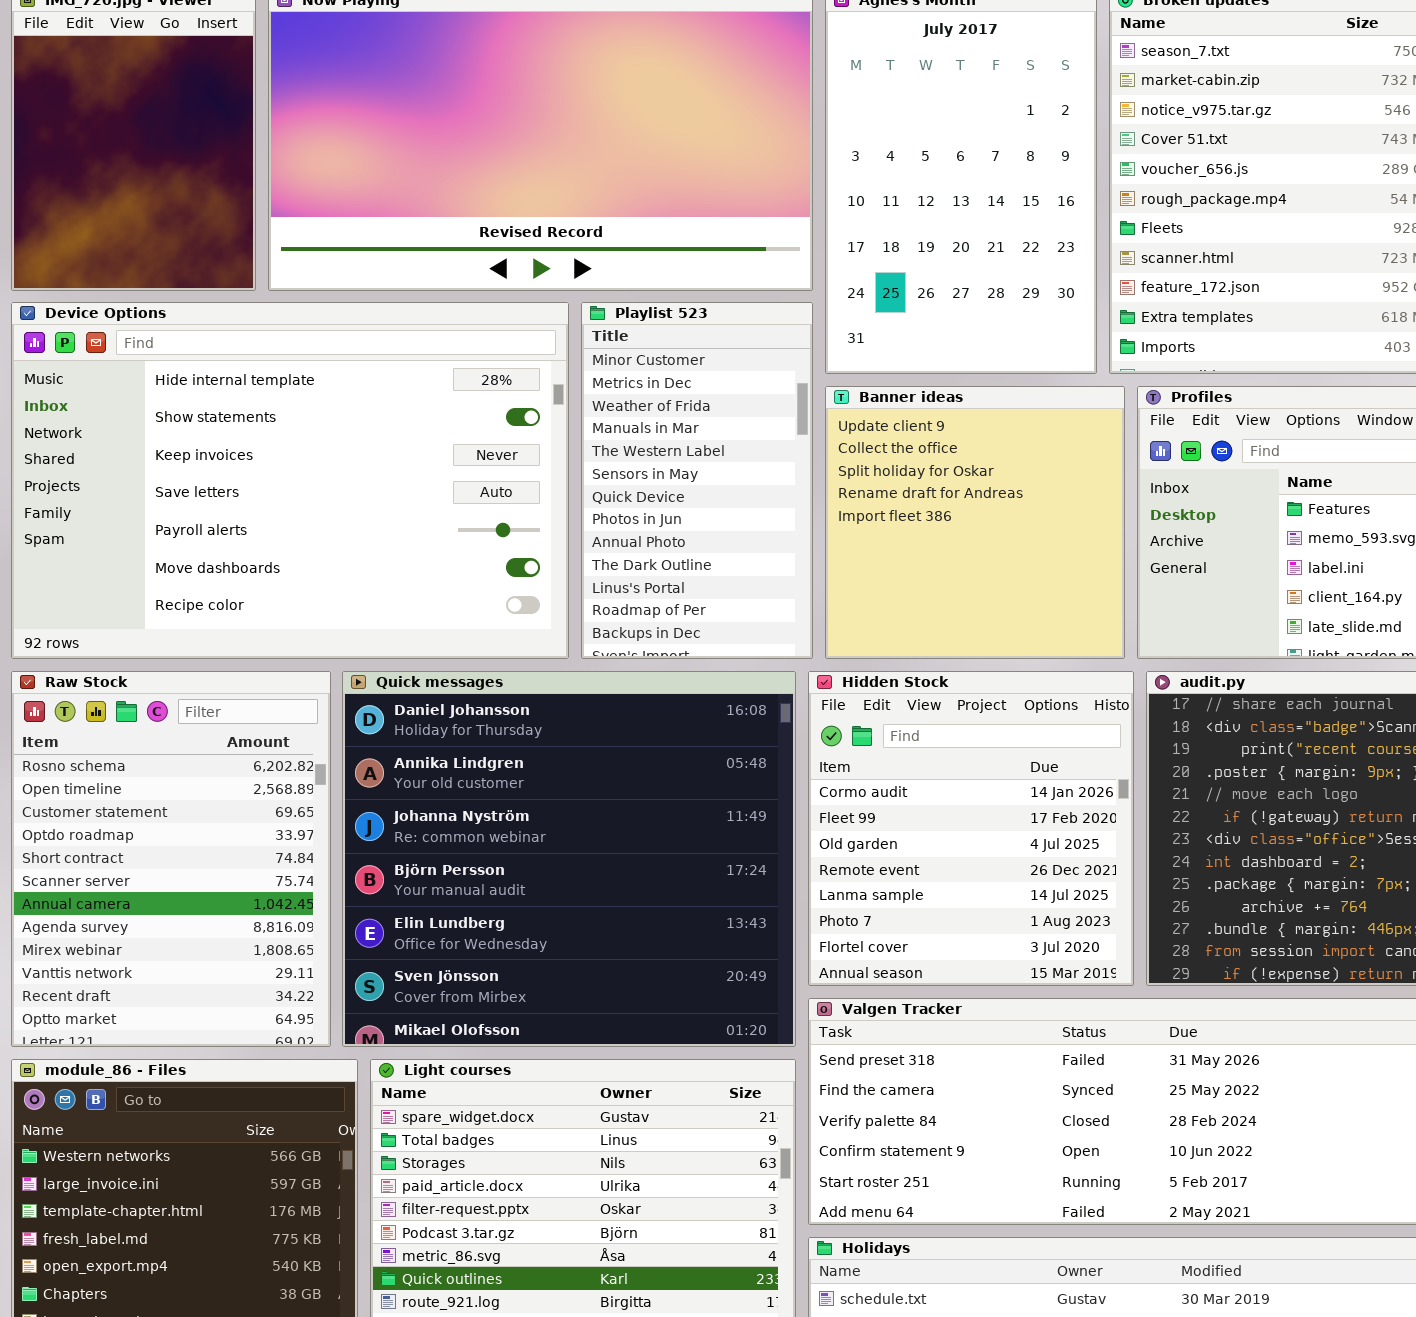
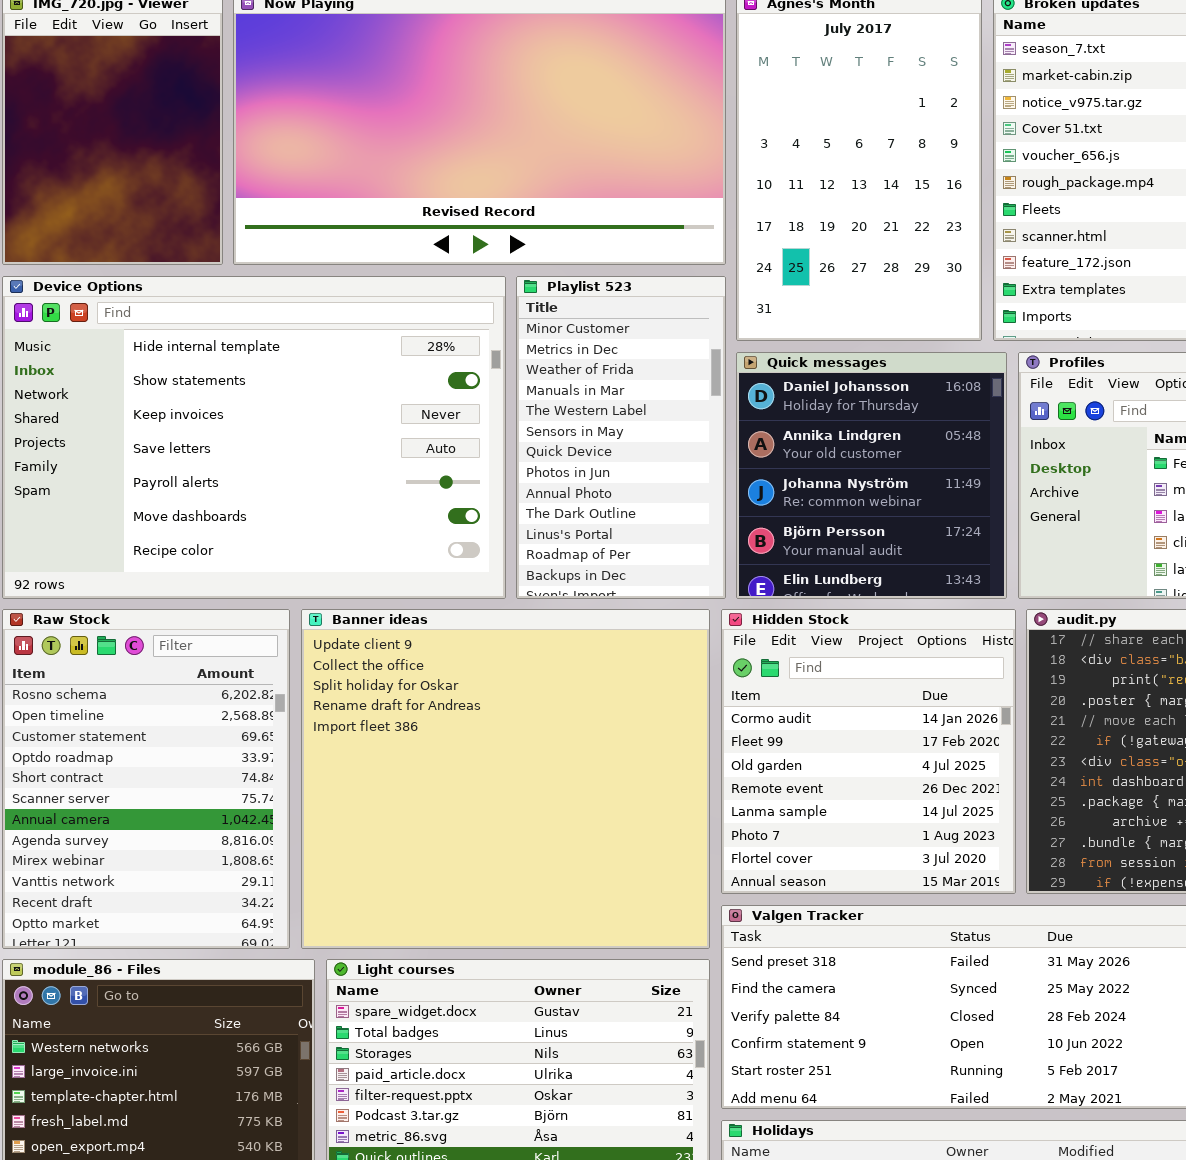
Banner ideas: [825,386,1125,659] -> [301,609,710,949], moved, resized
Quick messages: [342,671,796,1047] -> [736,352,1007,599], moved, resized

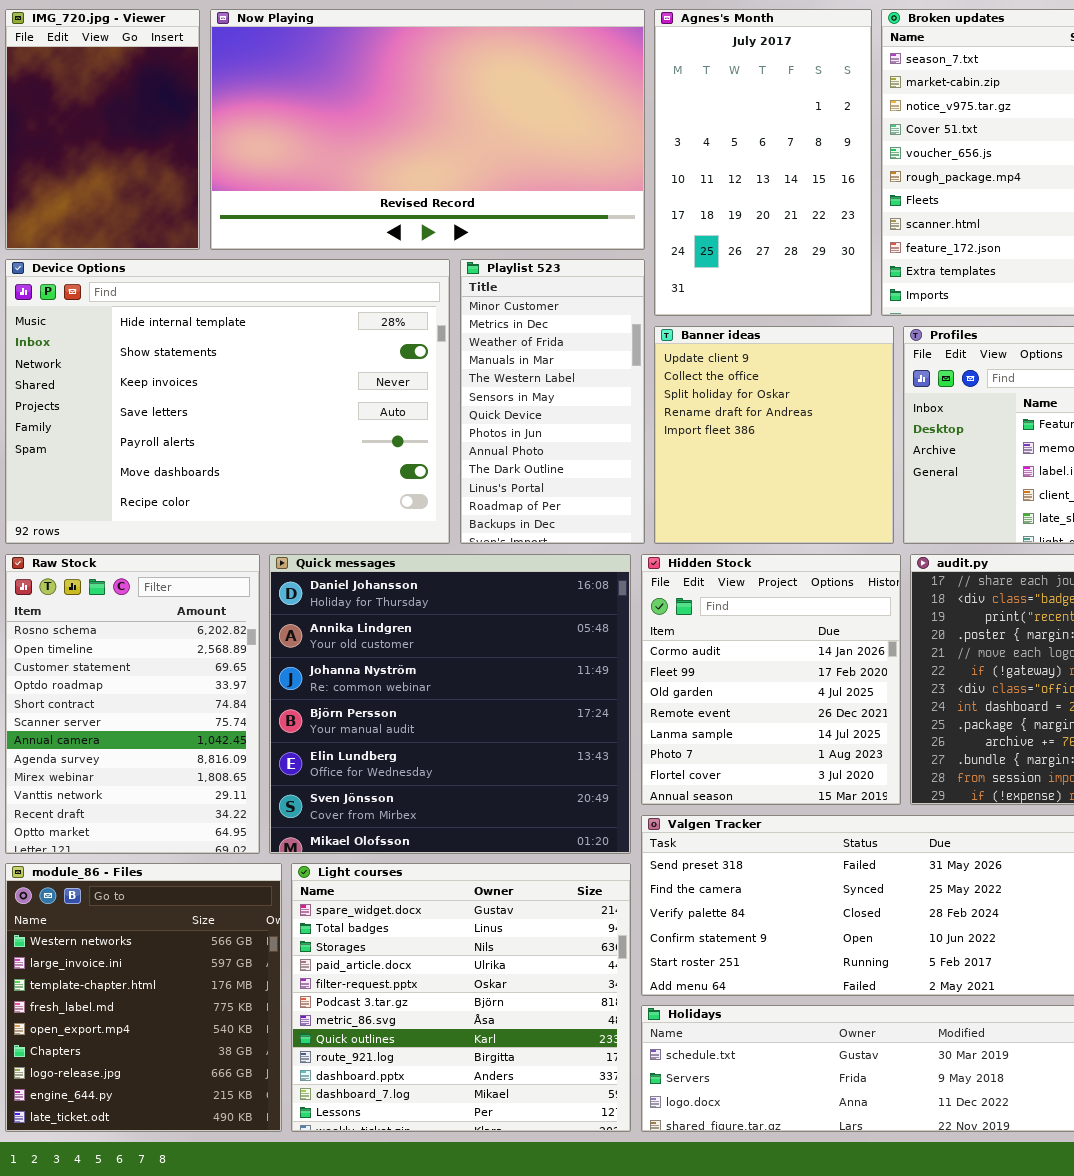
Quick messages: [736,352,1007,599] -> [269,554,631,854], moved, resized
Banner ideas: [301,609,710,949] -> [654,326,894,544], moved, resized

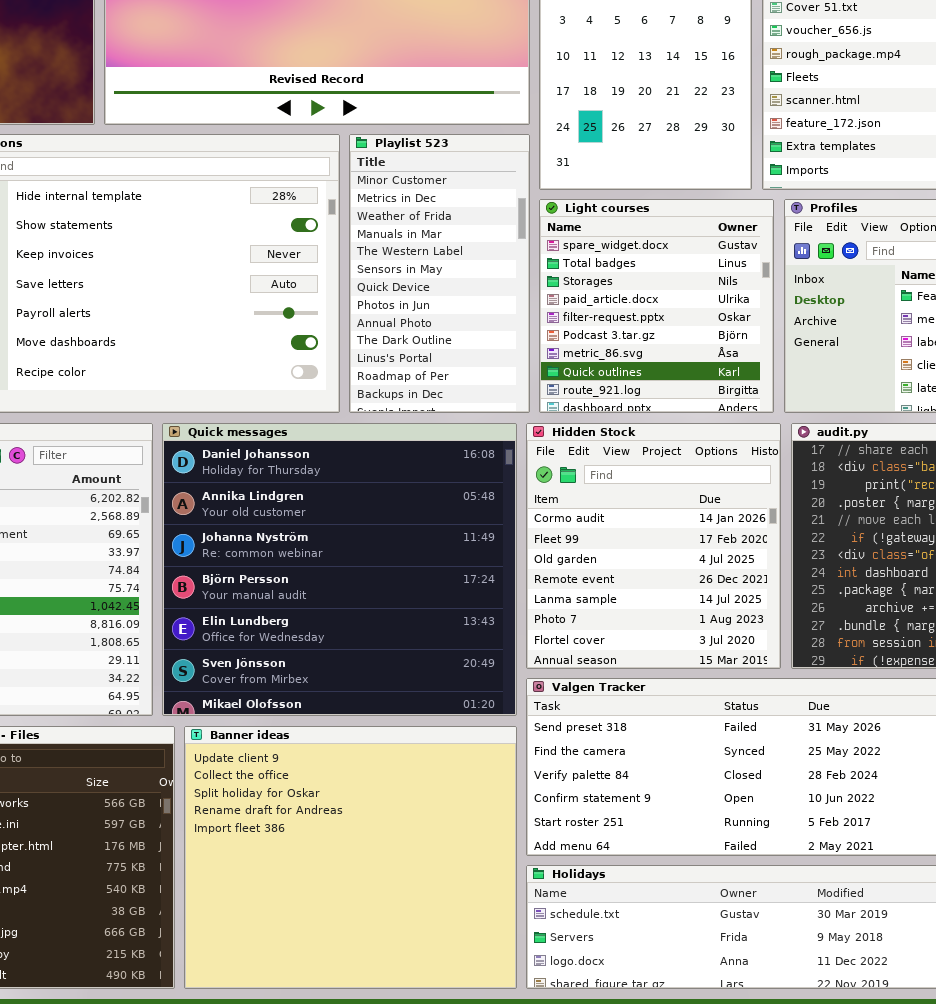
Banner ideas: [654,326,894,544] -> [184,726,517,989], moved, resized
Light courses: [291,863,631,1132] -> [539,199,774,413], moved, resized

